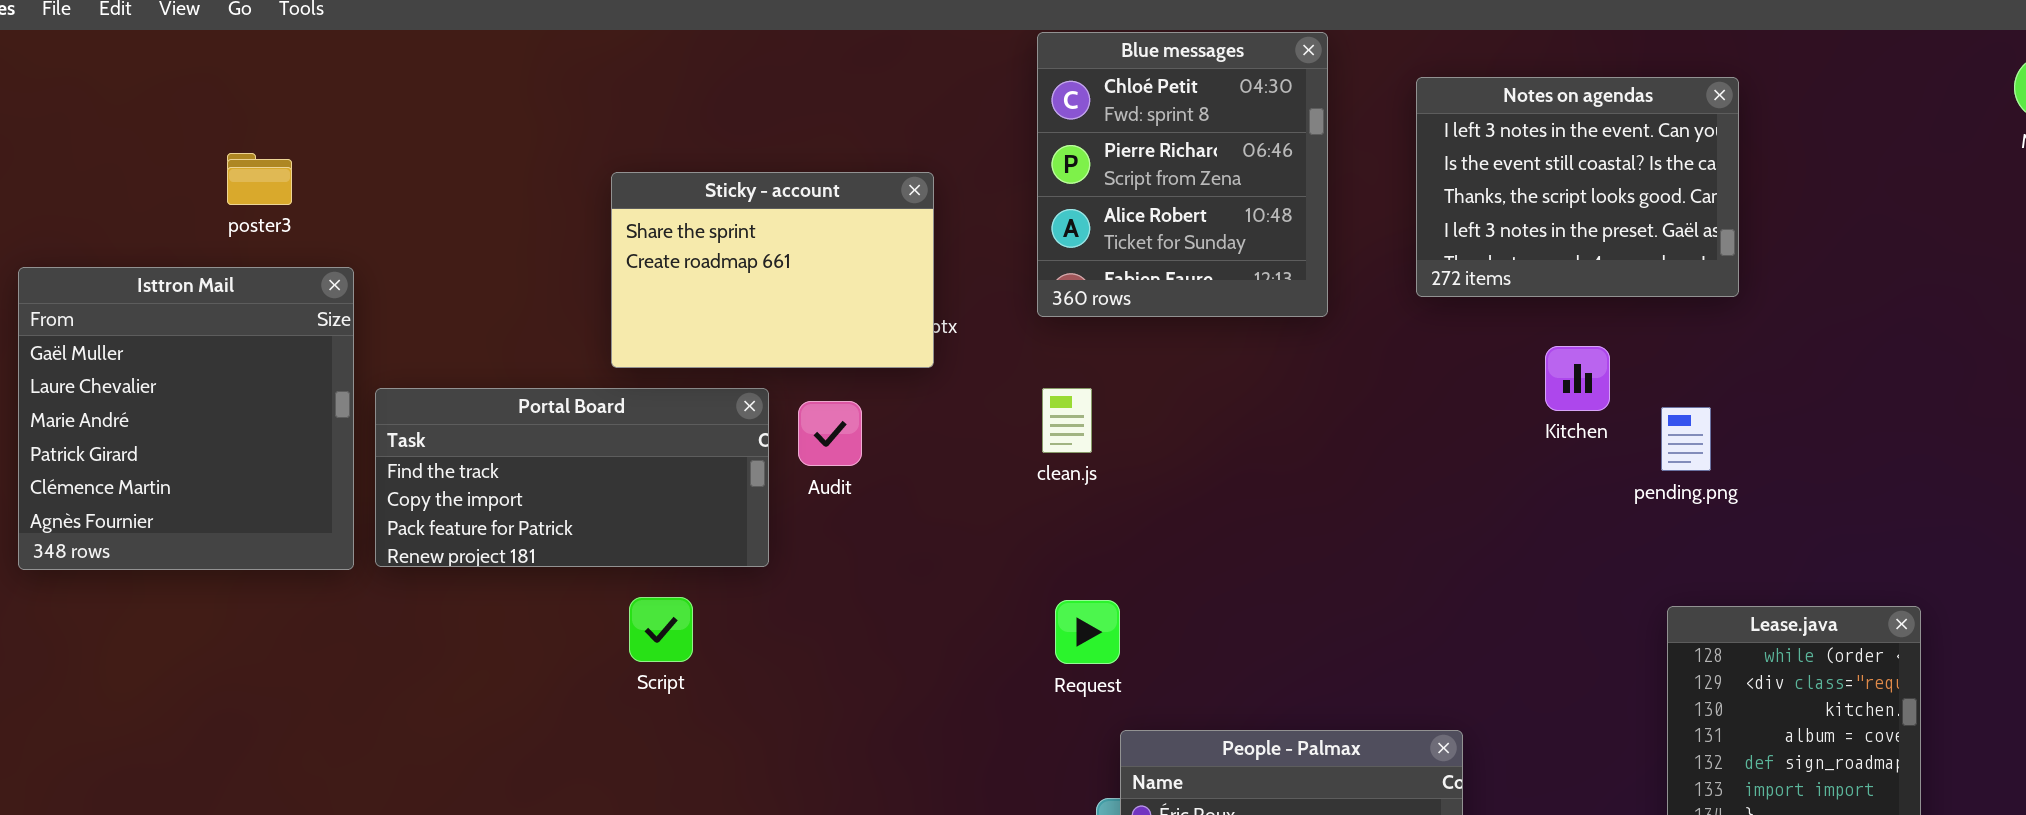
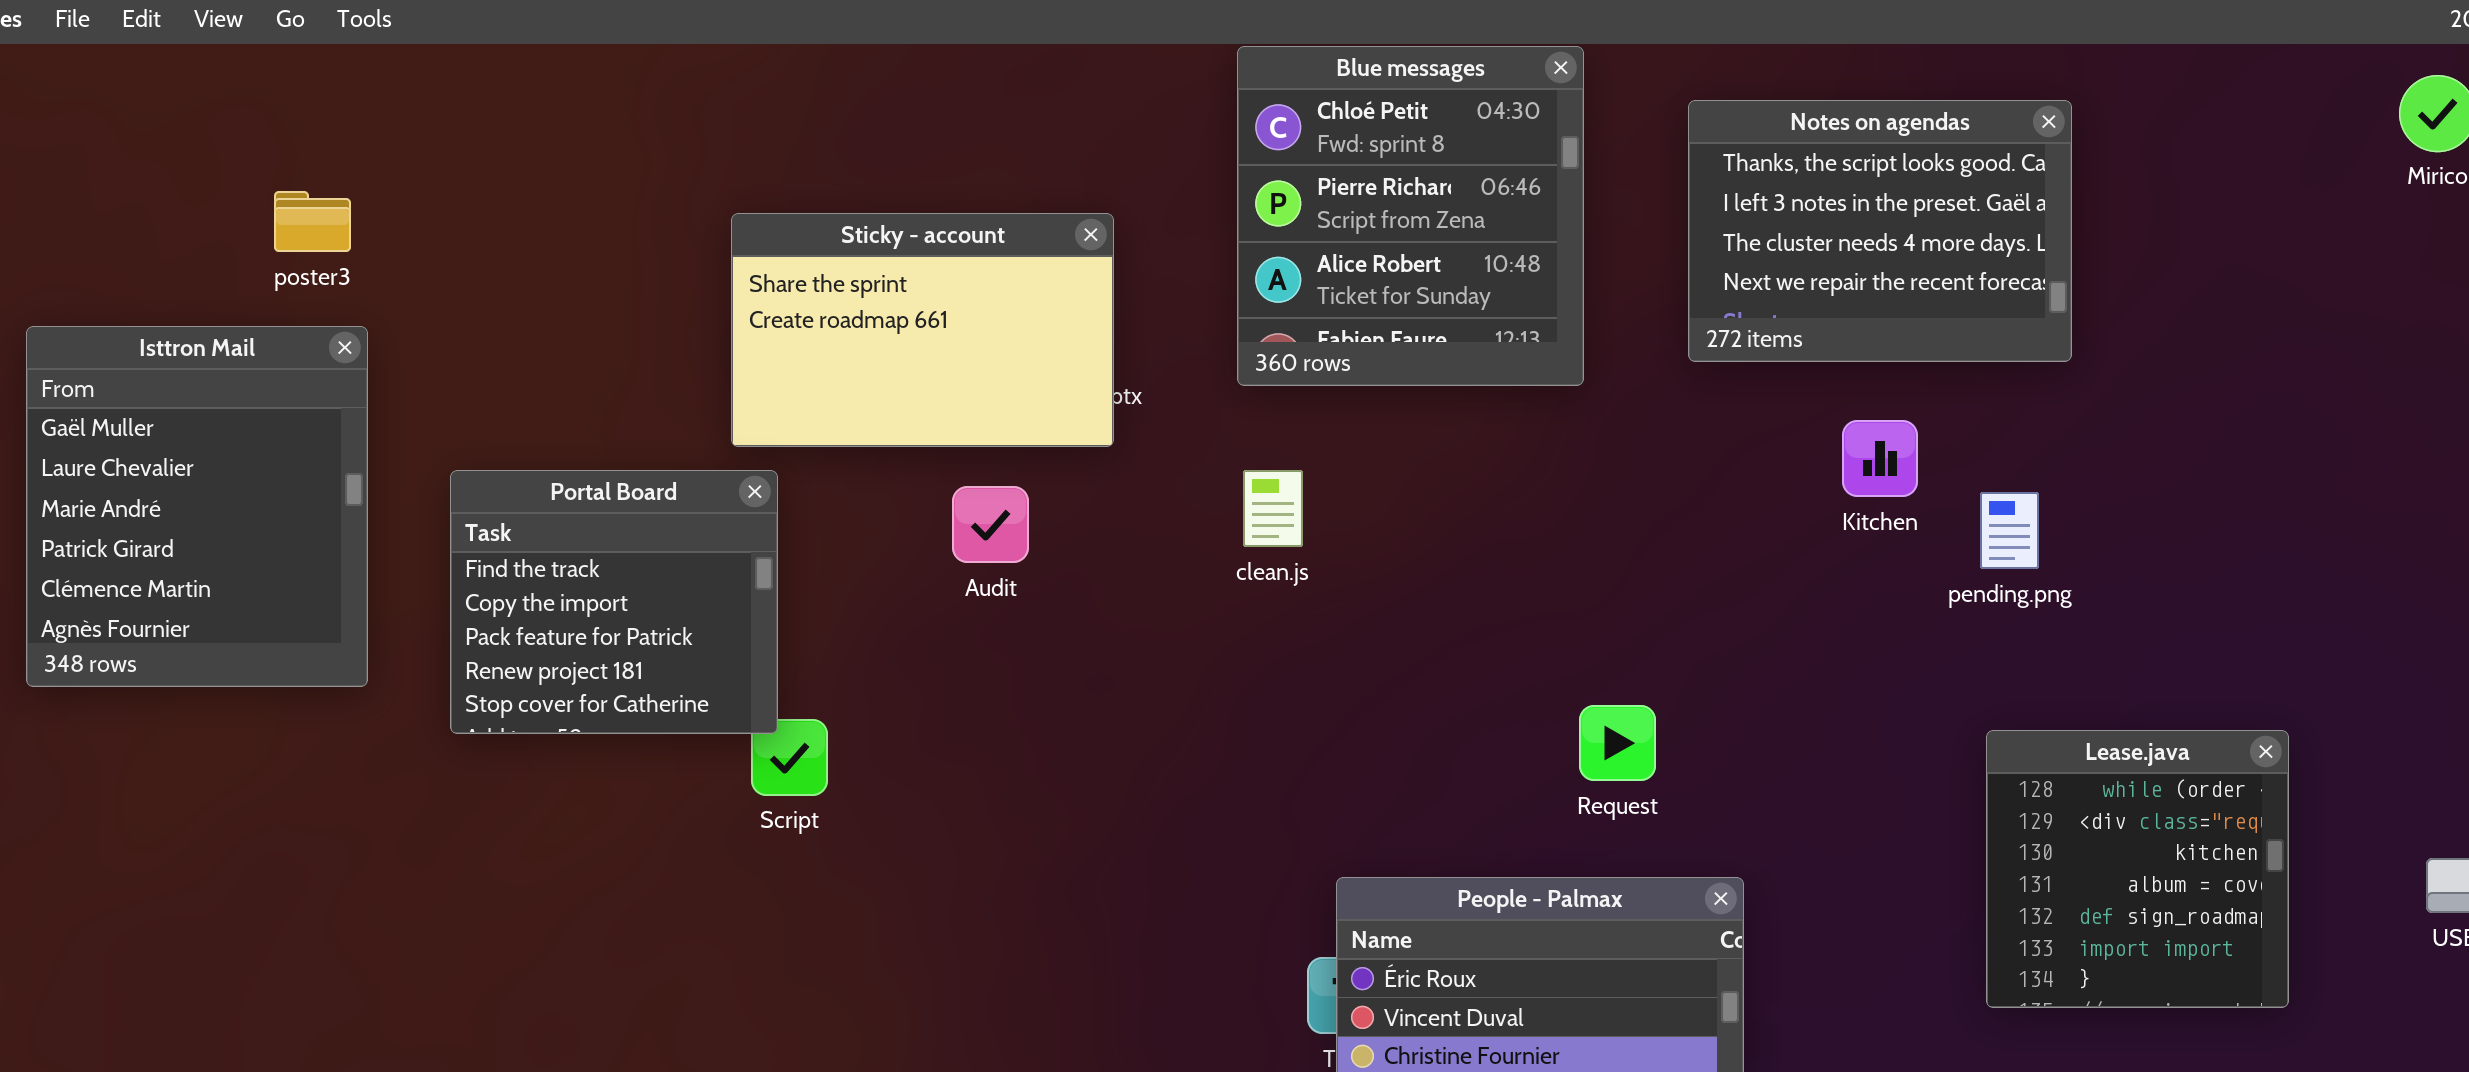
Notes on agendas: [1416,77,1739,297] -> [1688,100,2072,362], scrolled down 2 rows
Isttron Mail: [18,267,354,570] -> [26,326,368,687], resized
Portal Board: [375,388,769,567] -> [450,470,778,734], resized
Request: [1055,600,1120,664] -> [1579,705,1656,781], moved

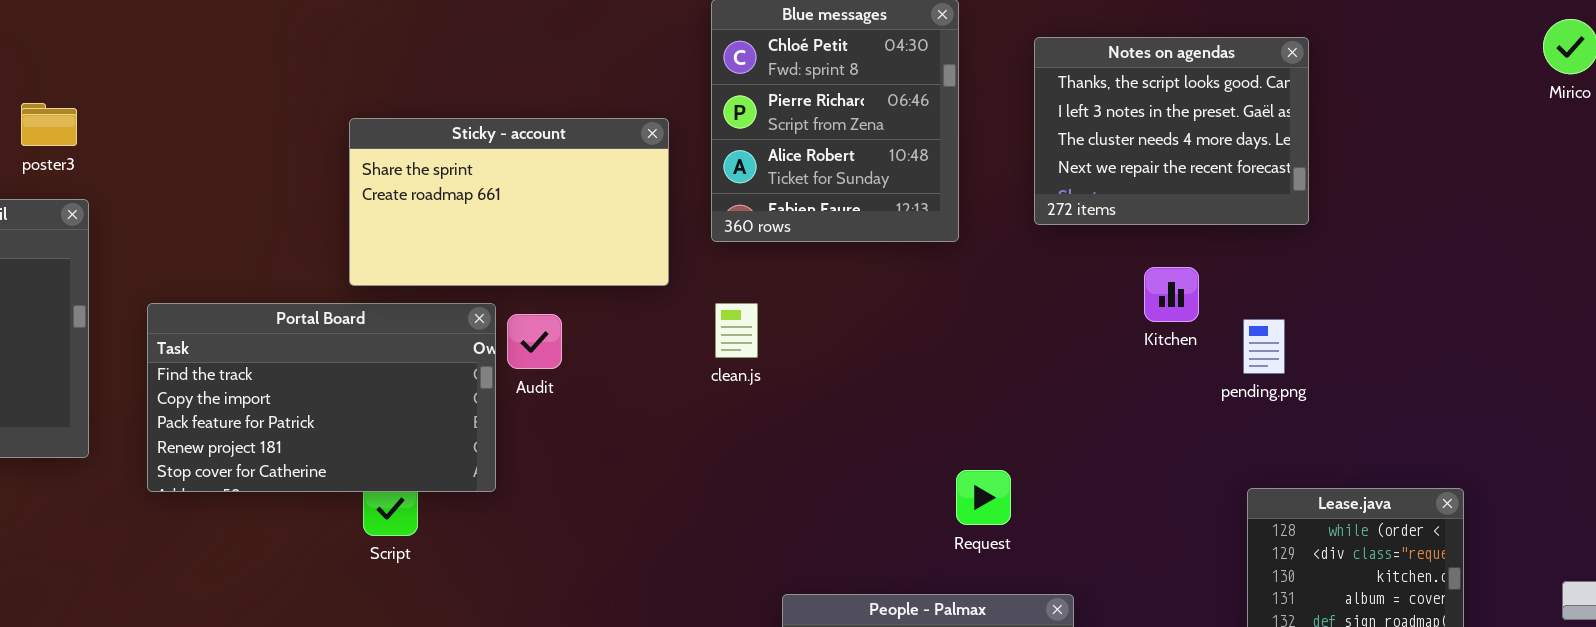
Sticky - account: [731,213,1114,447] -> [349,118,669,286], resized
Portal Board: [450,470,778,734] -> [147,303,496,492], resized

